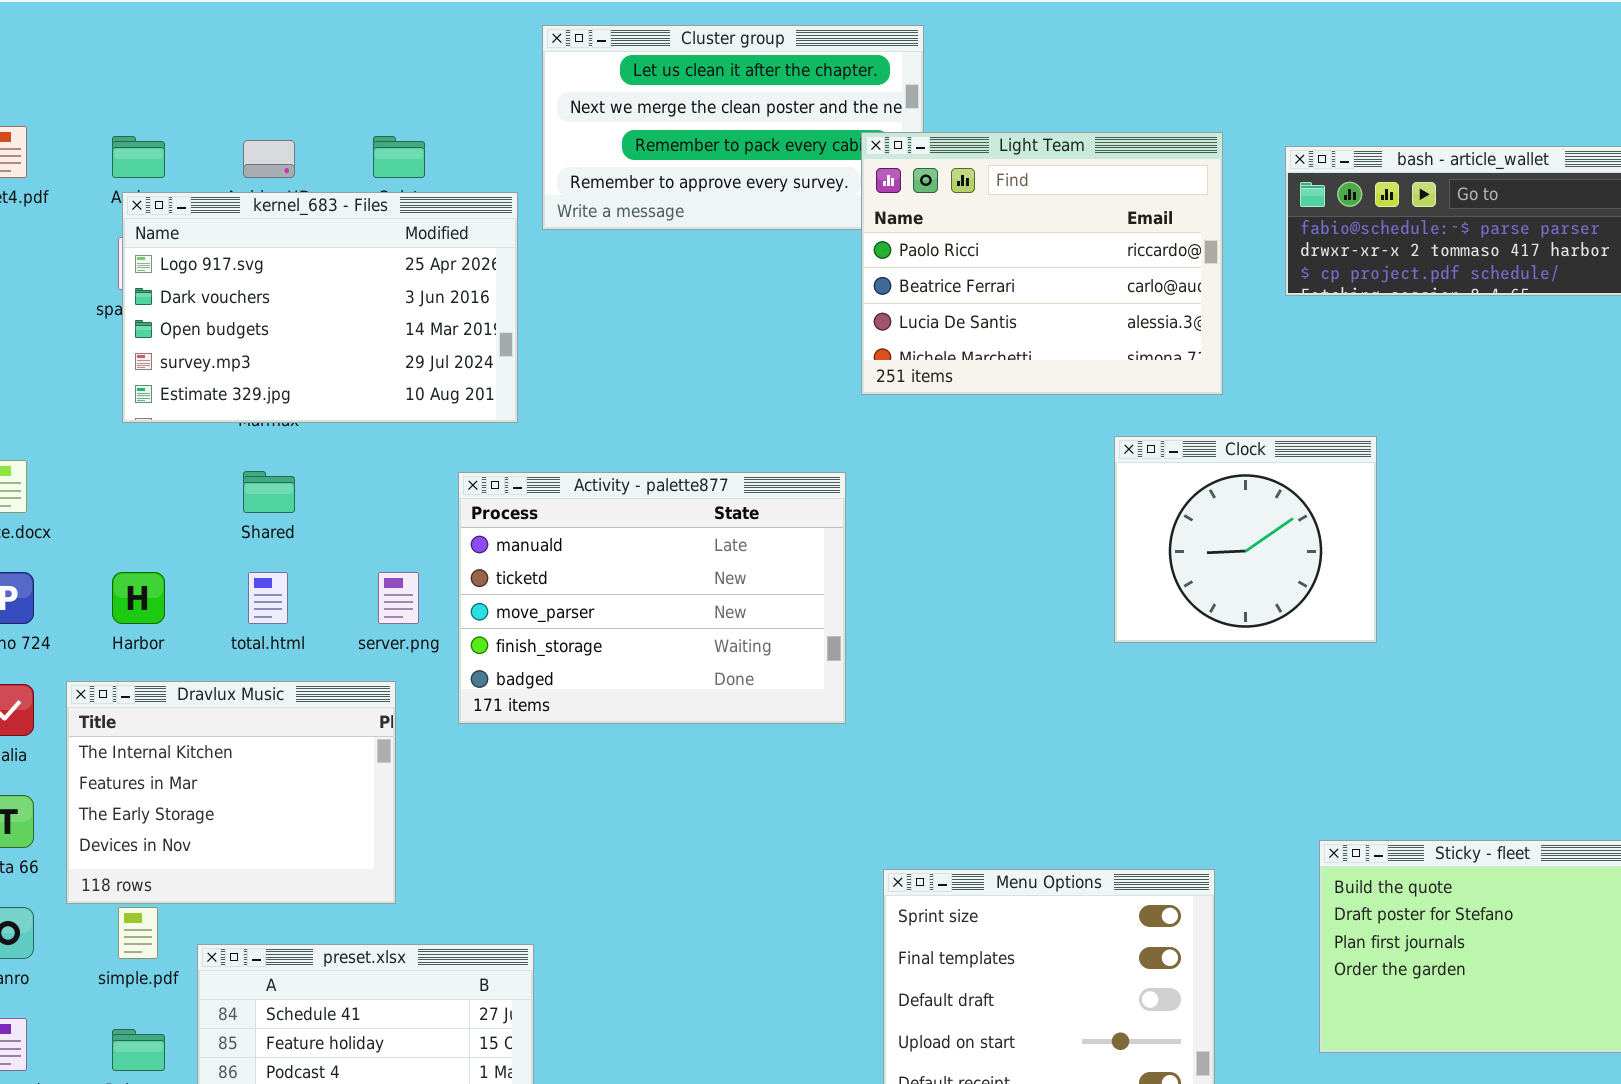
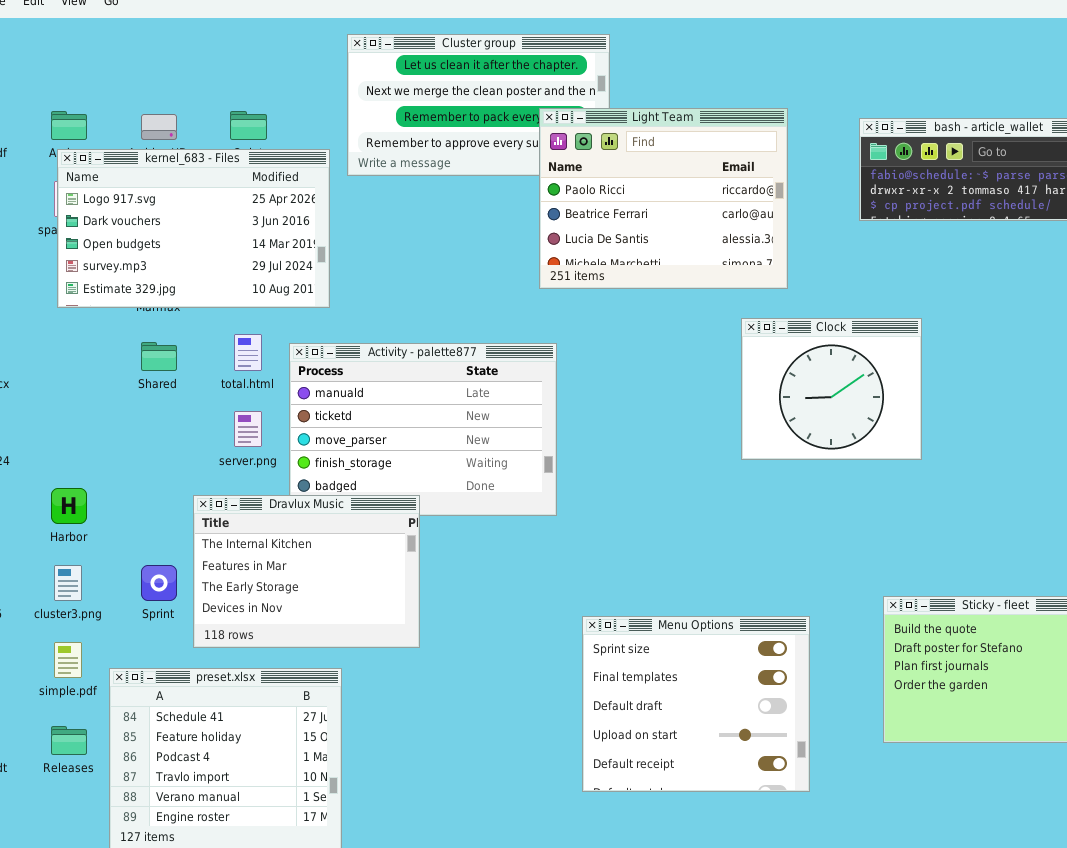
Light Team: [861,132,1223,395] -> [539,108,788,289], moved
Harbor: [112,572,165,624] -> [51,488,87,524], moved
total.html: [248,572,288,624] -> [234,334,262,371], moved
Dravlux Music: [66,681,396,904] -> [193,495,420,648], moved

